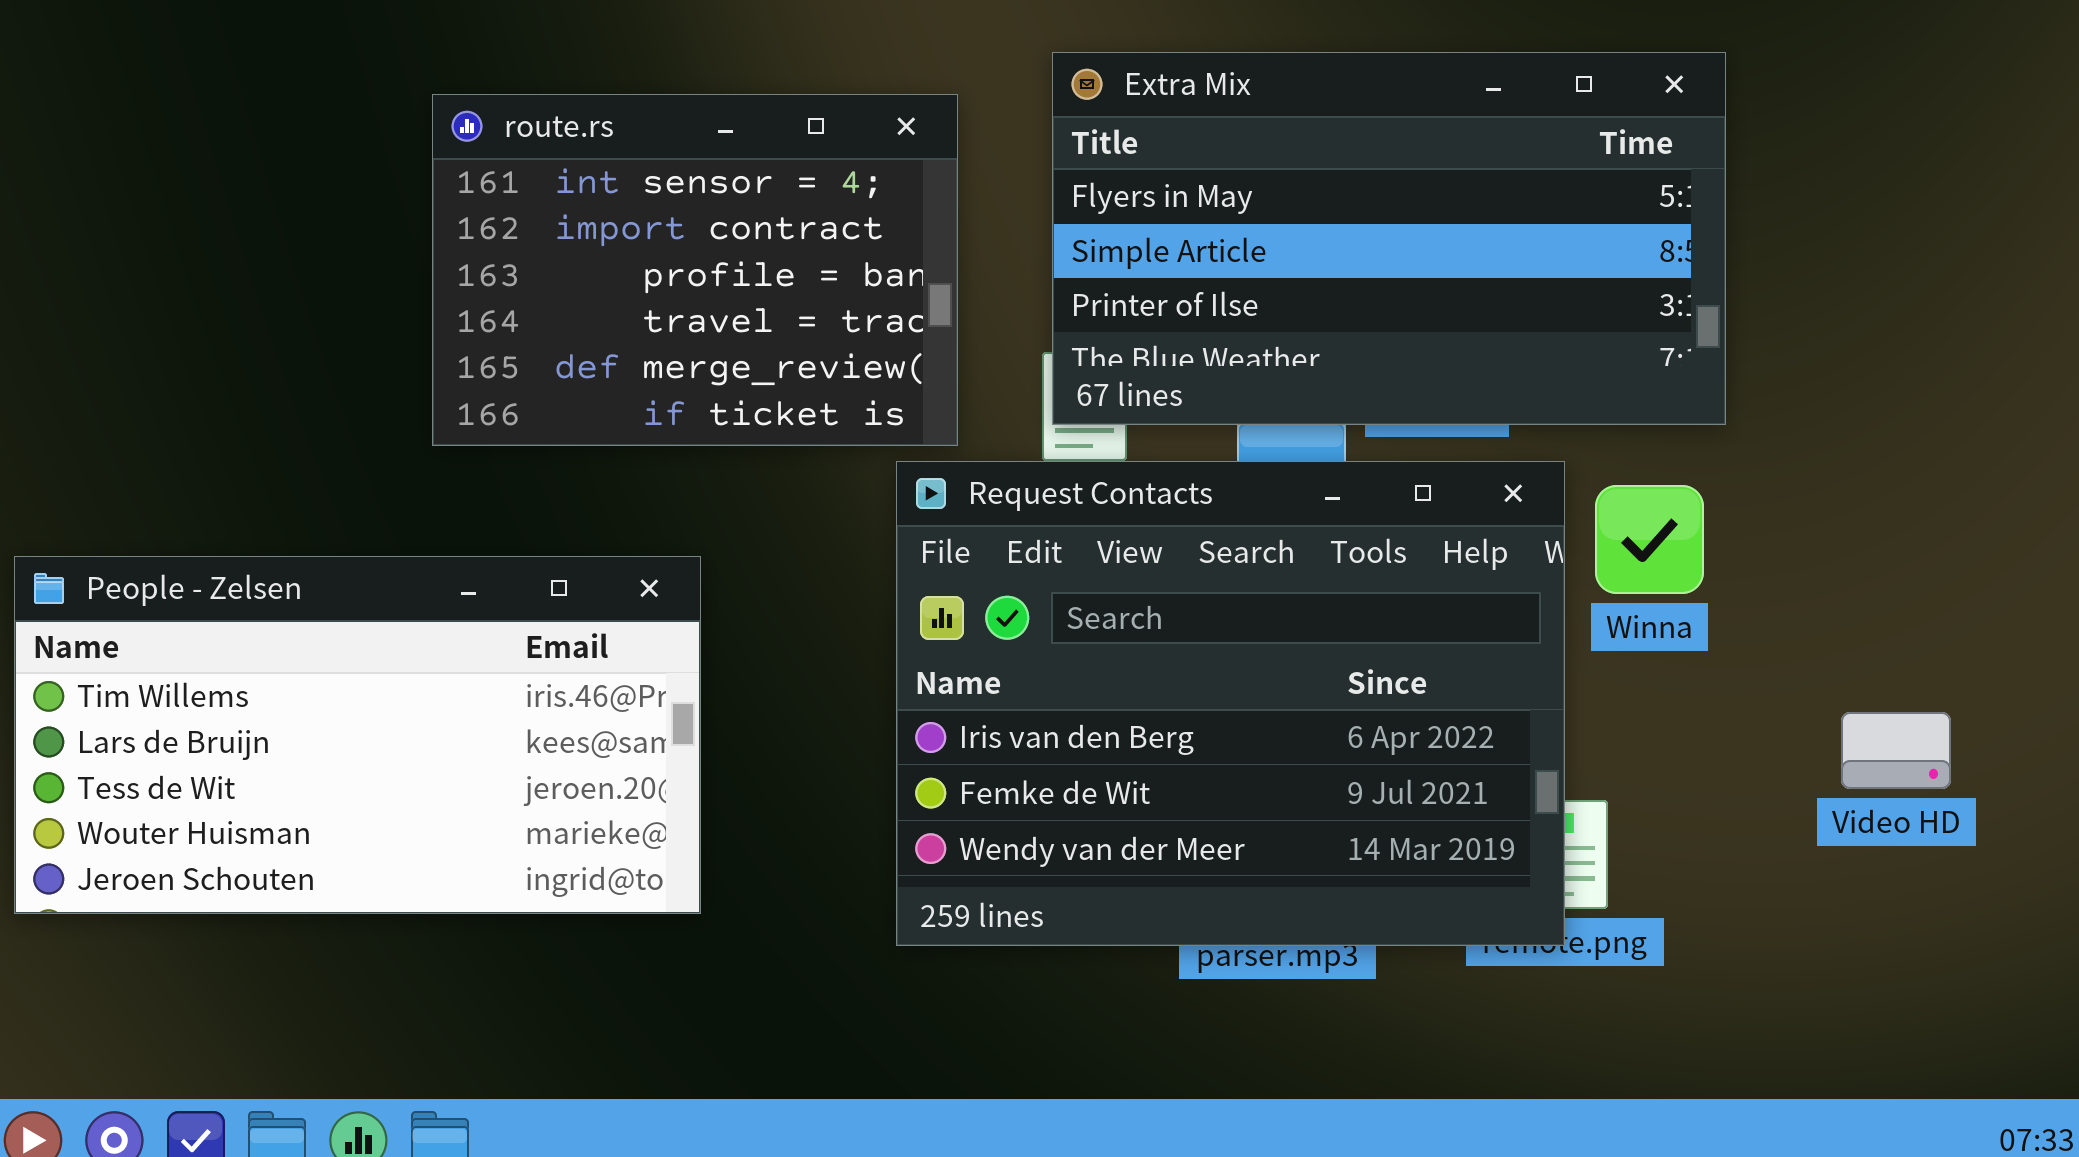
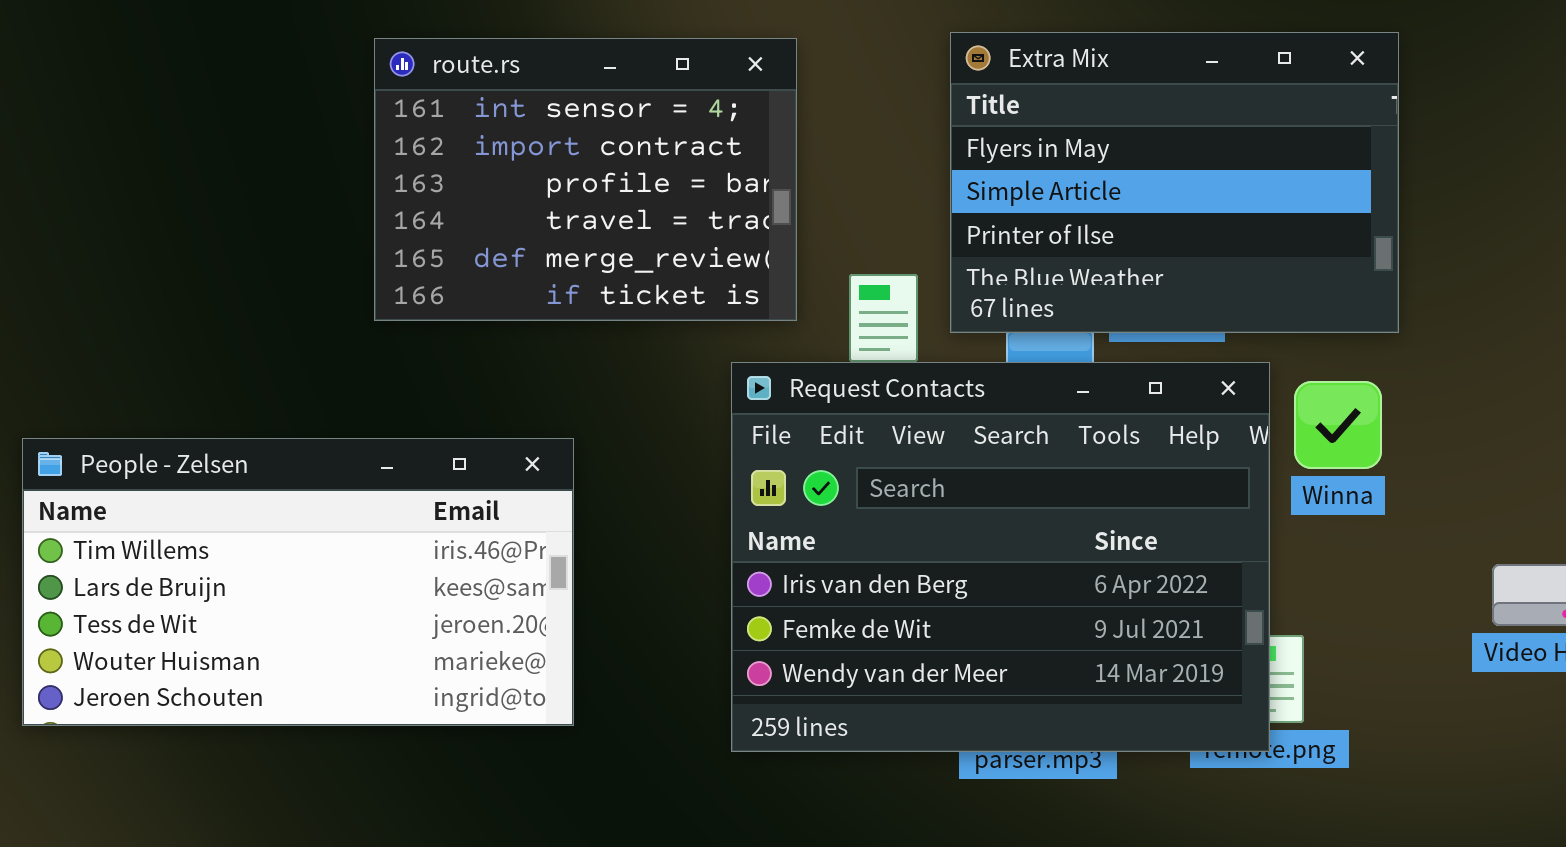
Extra Mix: [1052,52,1726,425] -> [950,32,1399,333], resized
route.rs: [432,94,958,446] -> [374,38,797,321], moved

